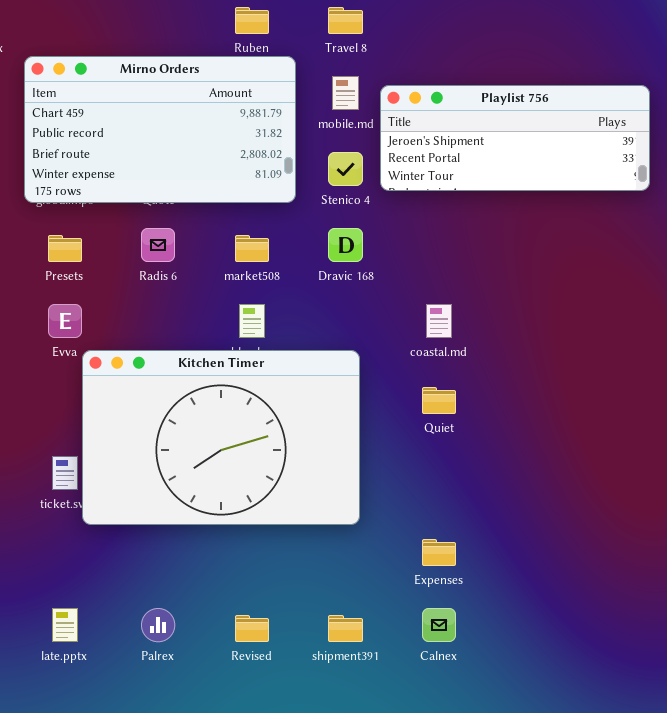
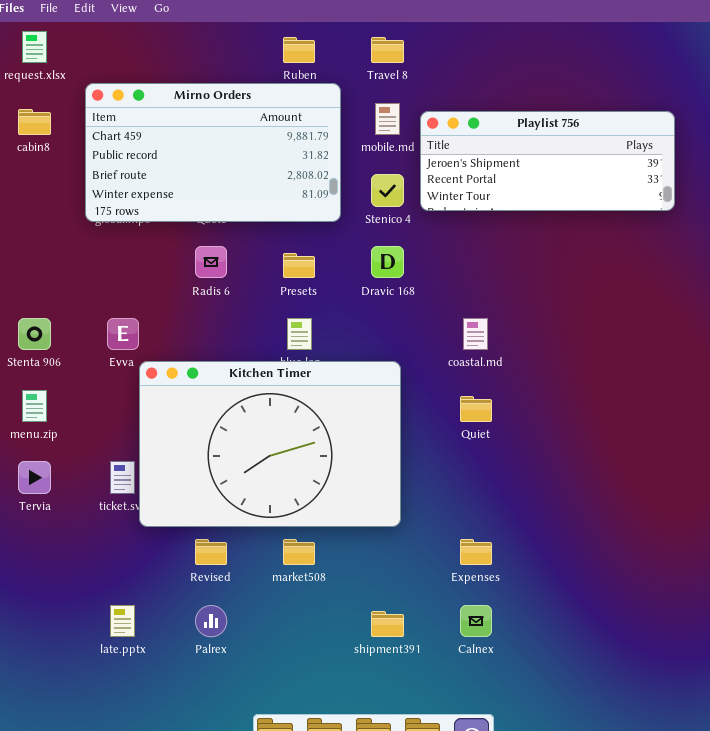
Presets: [48,235,82,262] -> [283,253,315,278], moved
market508: [235,235,269,262] -> [283,539,315,565], moved
Revised: [235,615,269,642] -> [195,539,227,565], moved

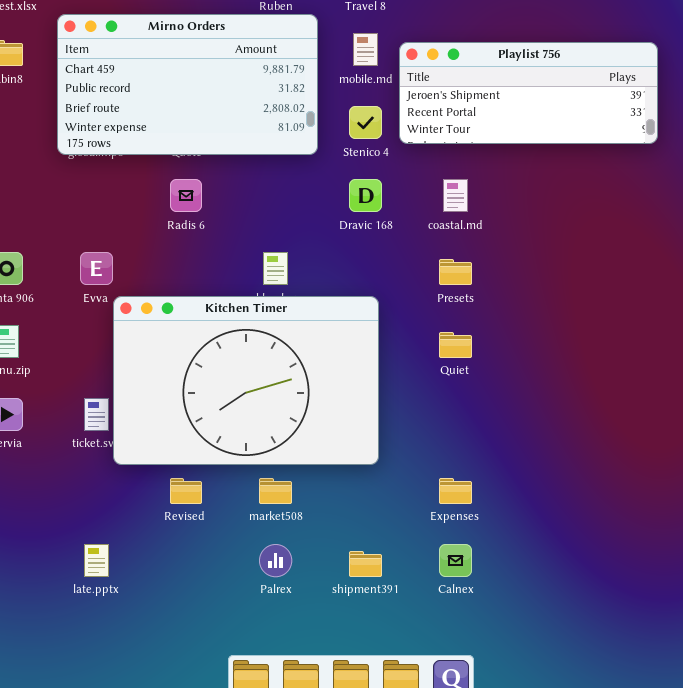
Presets: [283,253,315,278] -> [439,259,472,285], moved
coastal.md: [463,318,488,350] -> [443,179,468,212], moved
Palrex: [195,605,227,637] -> [259,544,292,577], moved

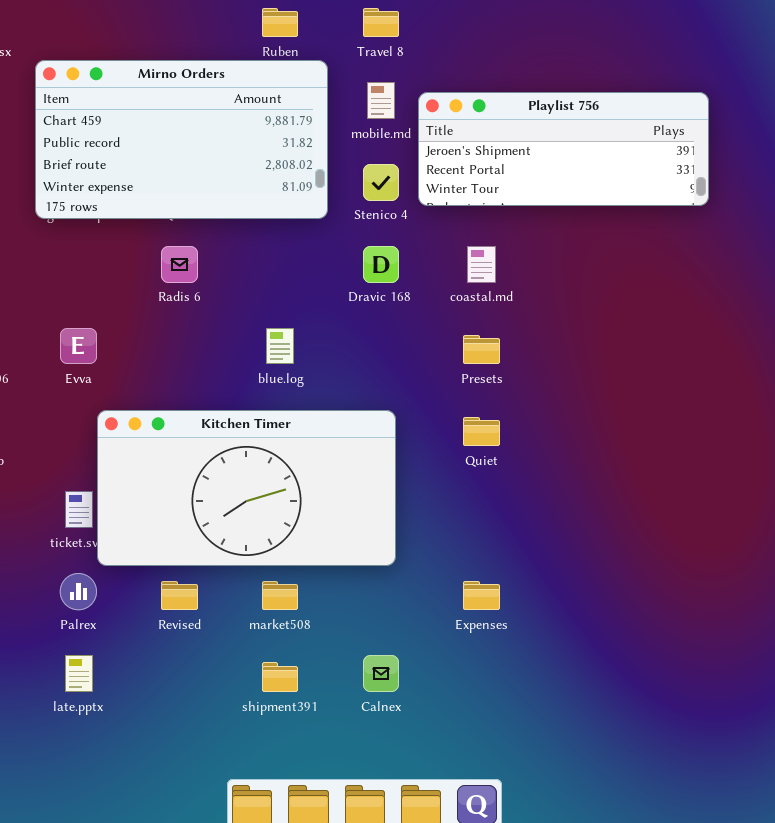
Kitchen Timer: [113,296,379,465] -> [97,410,396,566], resized
Palrex: [259,544,292,577] -> [60,573,97,610], moved
Calnex: [439,544,472,577] -> [363,655,399,692], moved
shipment391: [349,551,382,577] -> [262,662,298,692], moved

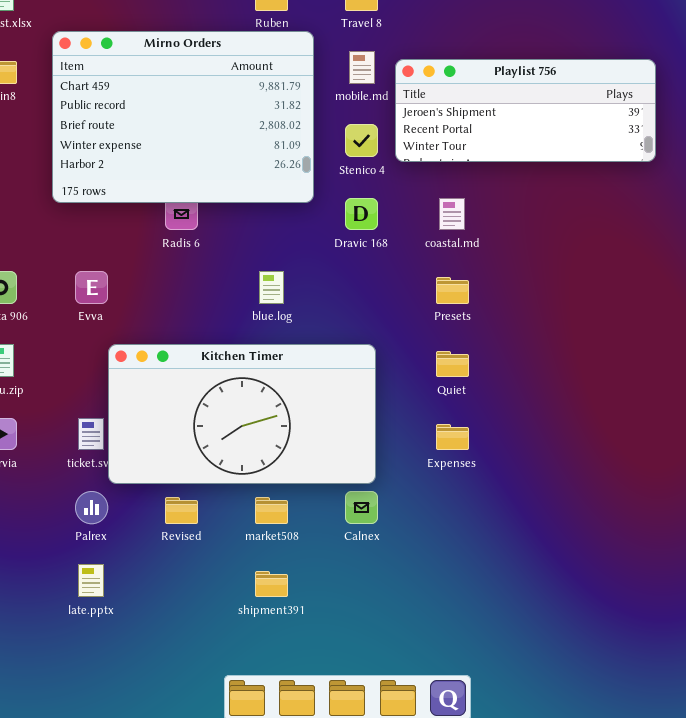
Mirno Orders: [35,60,328,219] -> [52,31,314,203], resized
Expenses: [463,581,500,610] -> [436,424,469,450], moved
Calnex: [363,655,399,692] -> [345,491,378,524], moved

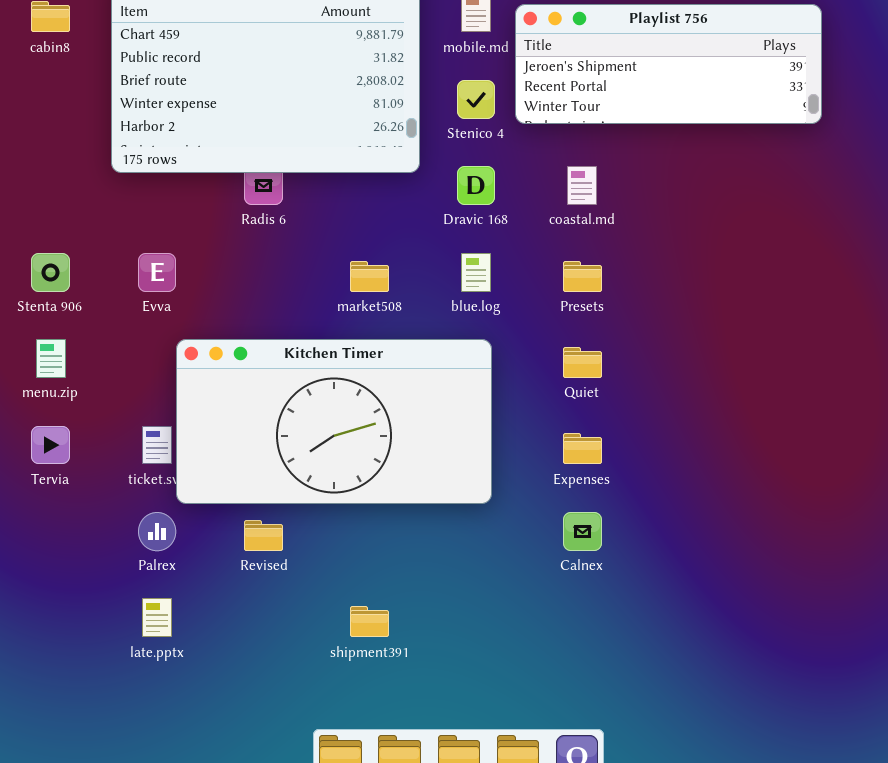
blue.log: [259,271,284,304] -> [461,253,491,292], moved
Calnex: [345,491,378,524] -> [563,512,602,551], moved
market508: [255,497,288,524] -> [350,261,389,292], moved

